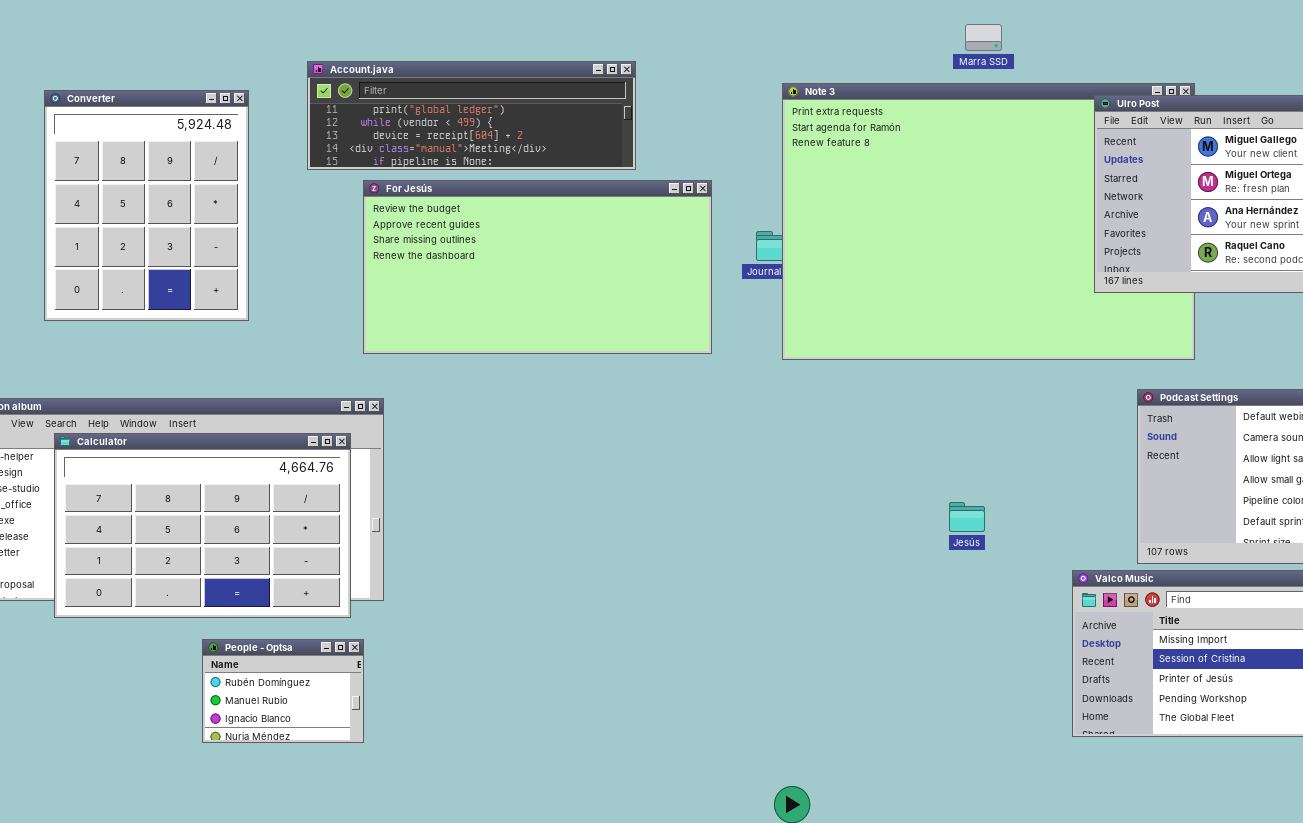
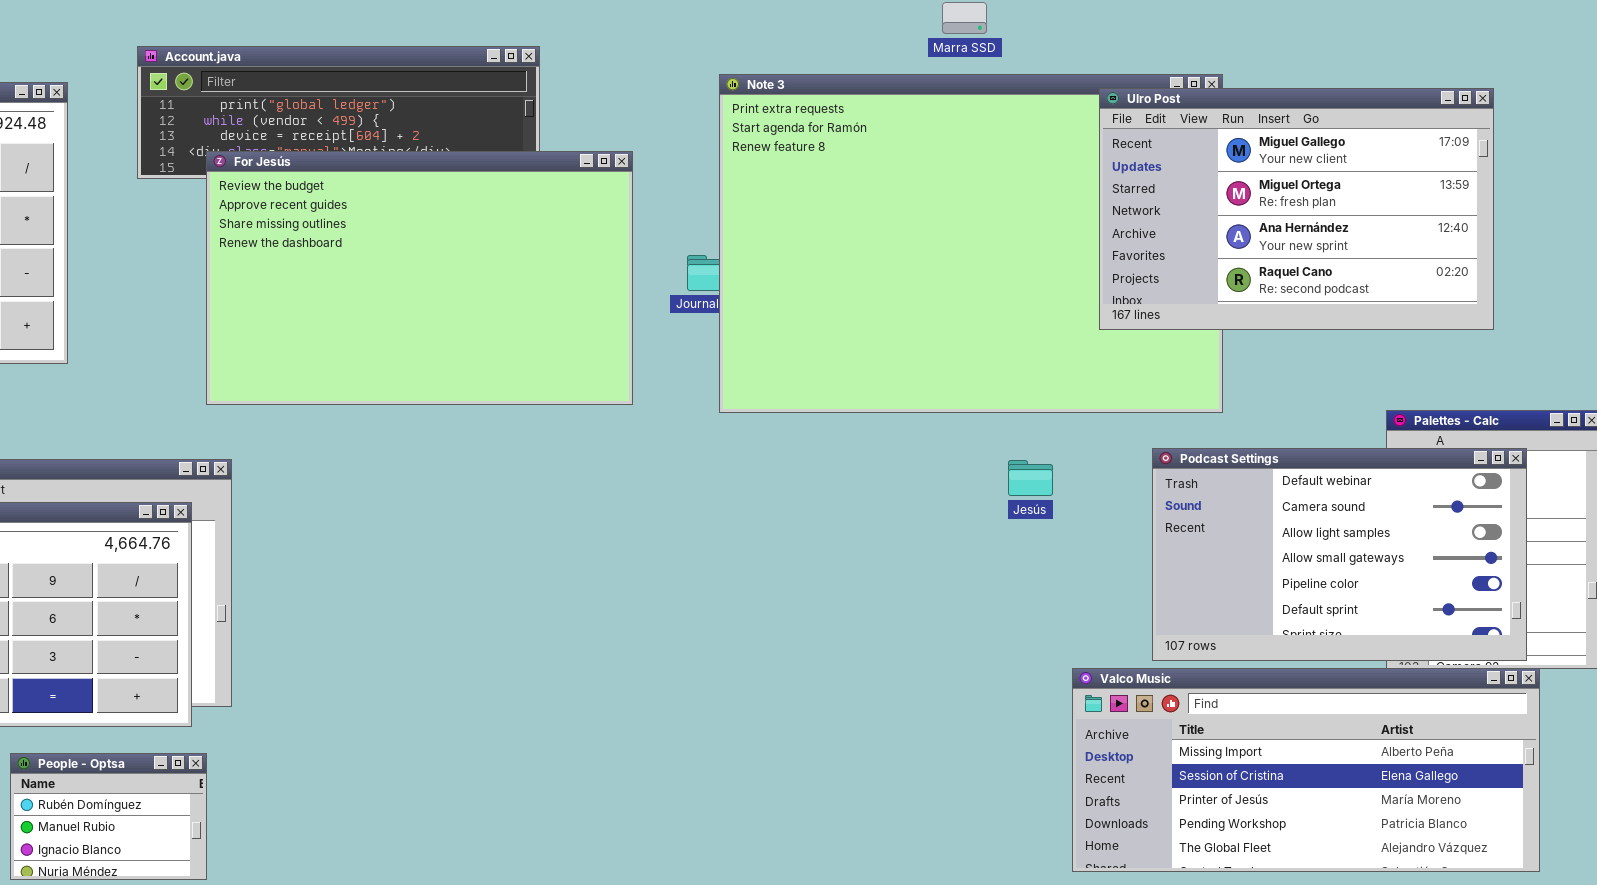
For Jesús: [363,180,712,354] -> [206,151,633,405], resized
Jesús: [949,502,985,532] -> [1008,460,1053,496], moved

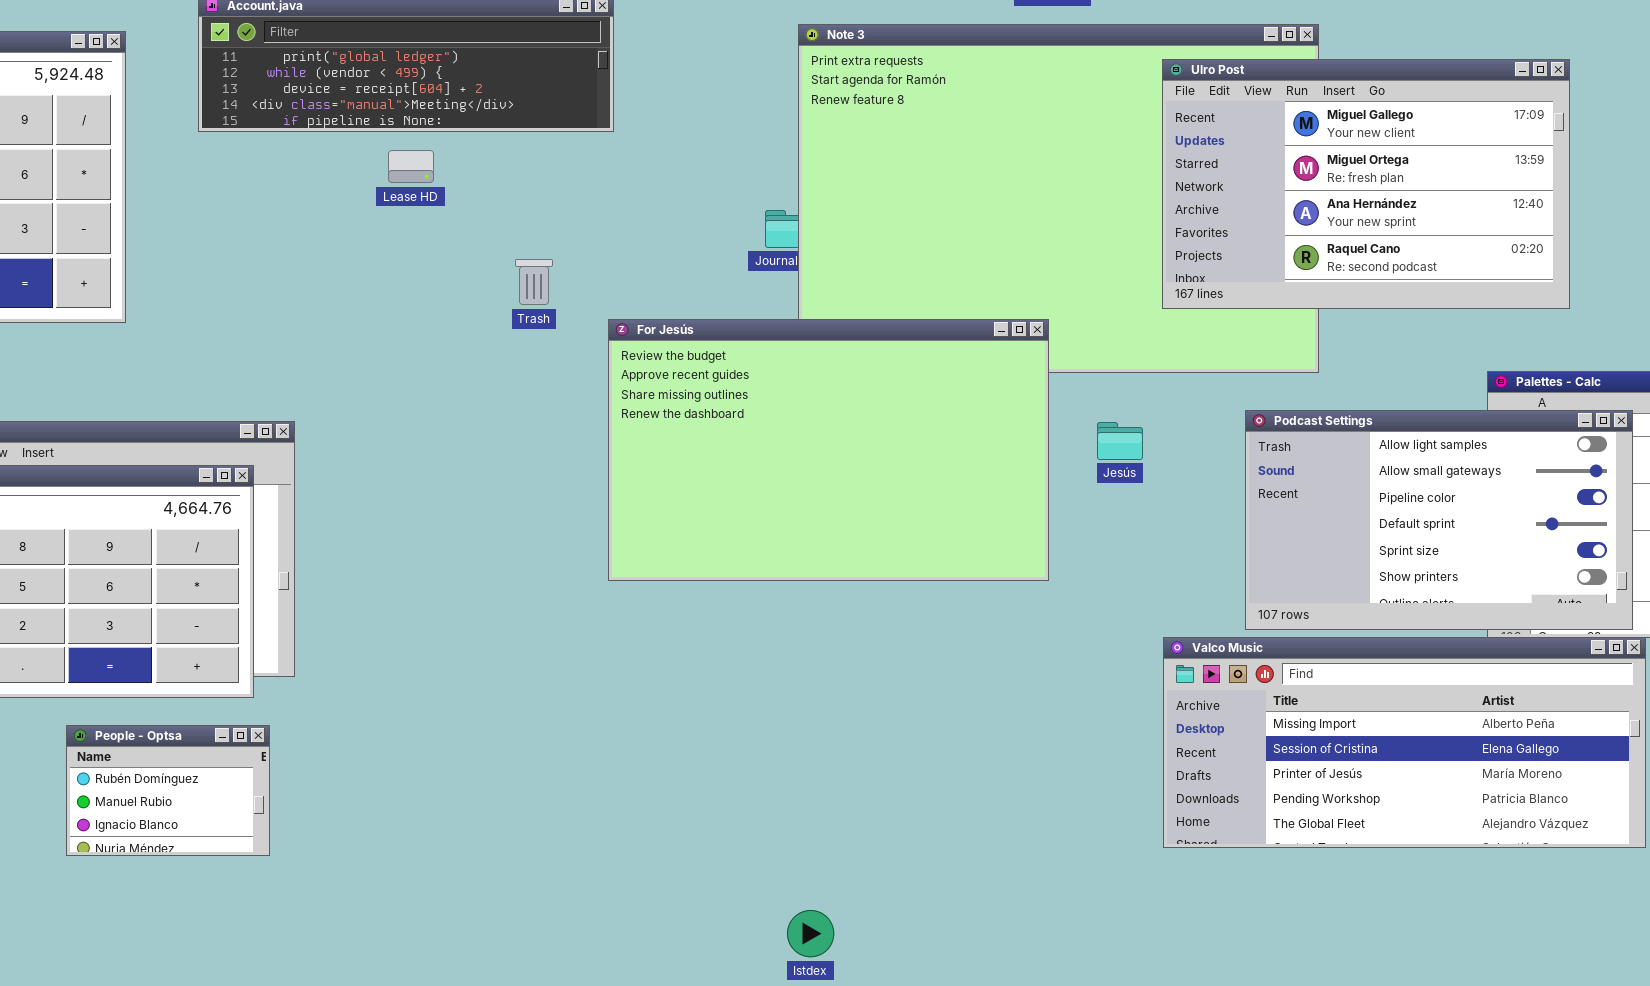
Ulro Post: [1099,88,1494,330] -> [1162,59,1570,309], moved
For Jesús: [206,151,633,405] -> [608,319,1049,581], moved
Podcast Settings: [1152,448,1527,661] -> [1245,410,1633,630], scrolled down 2 rows

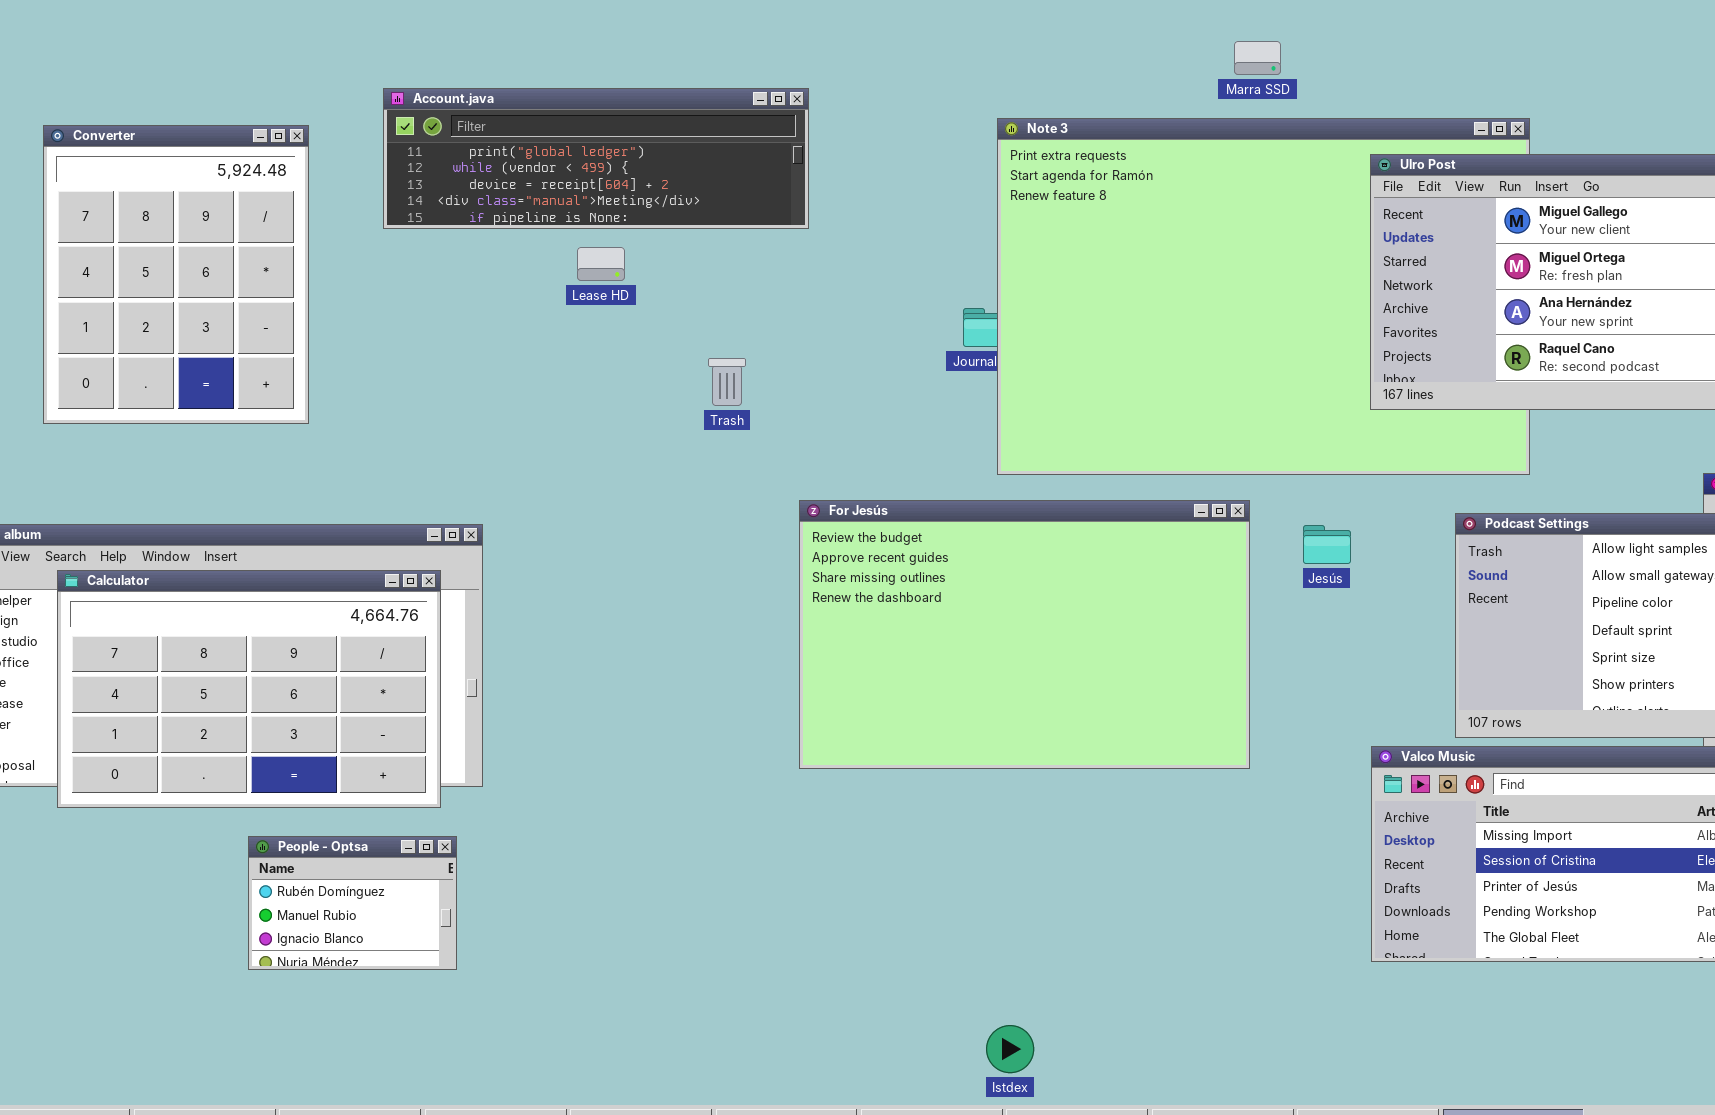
For Jesús: [608,319,1049,581] -> [799,500,1250,769], moved

